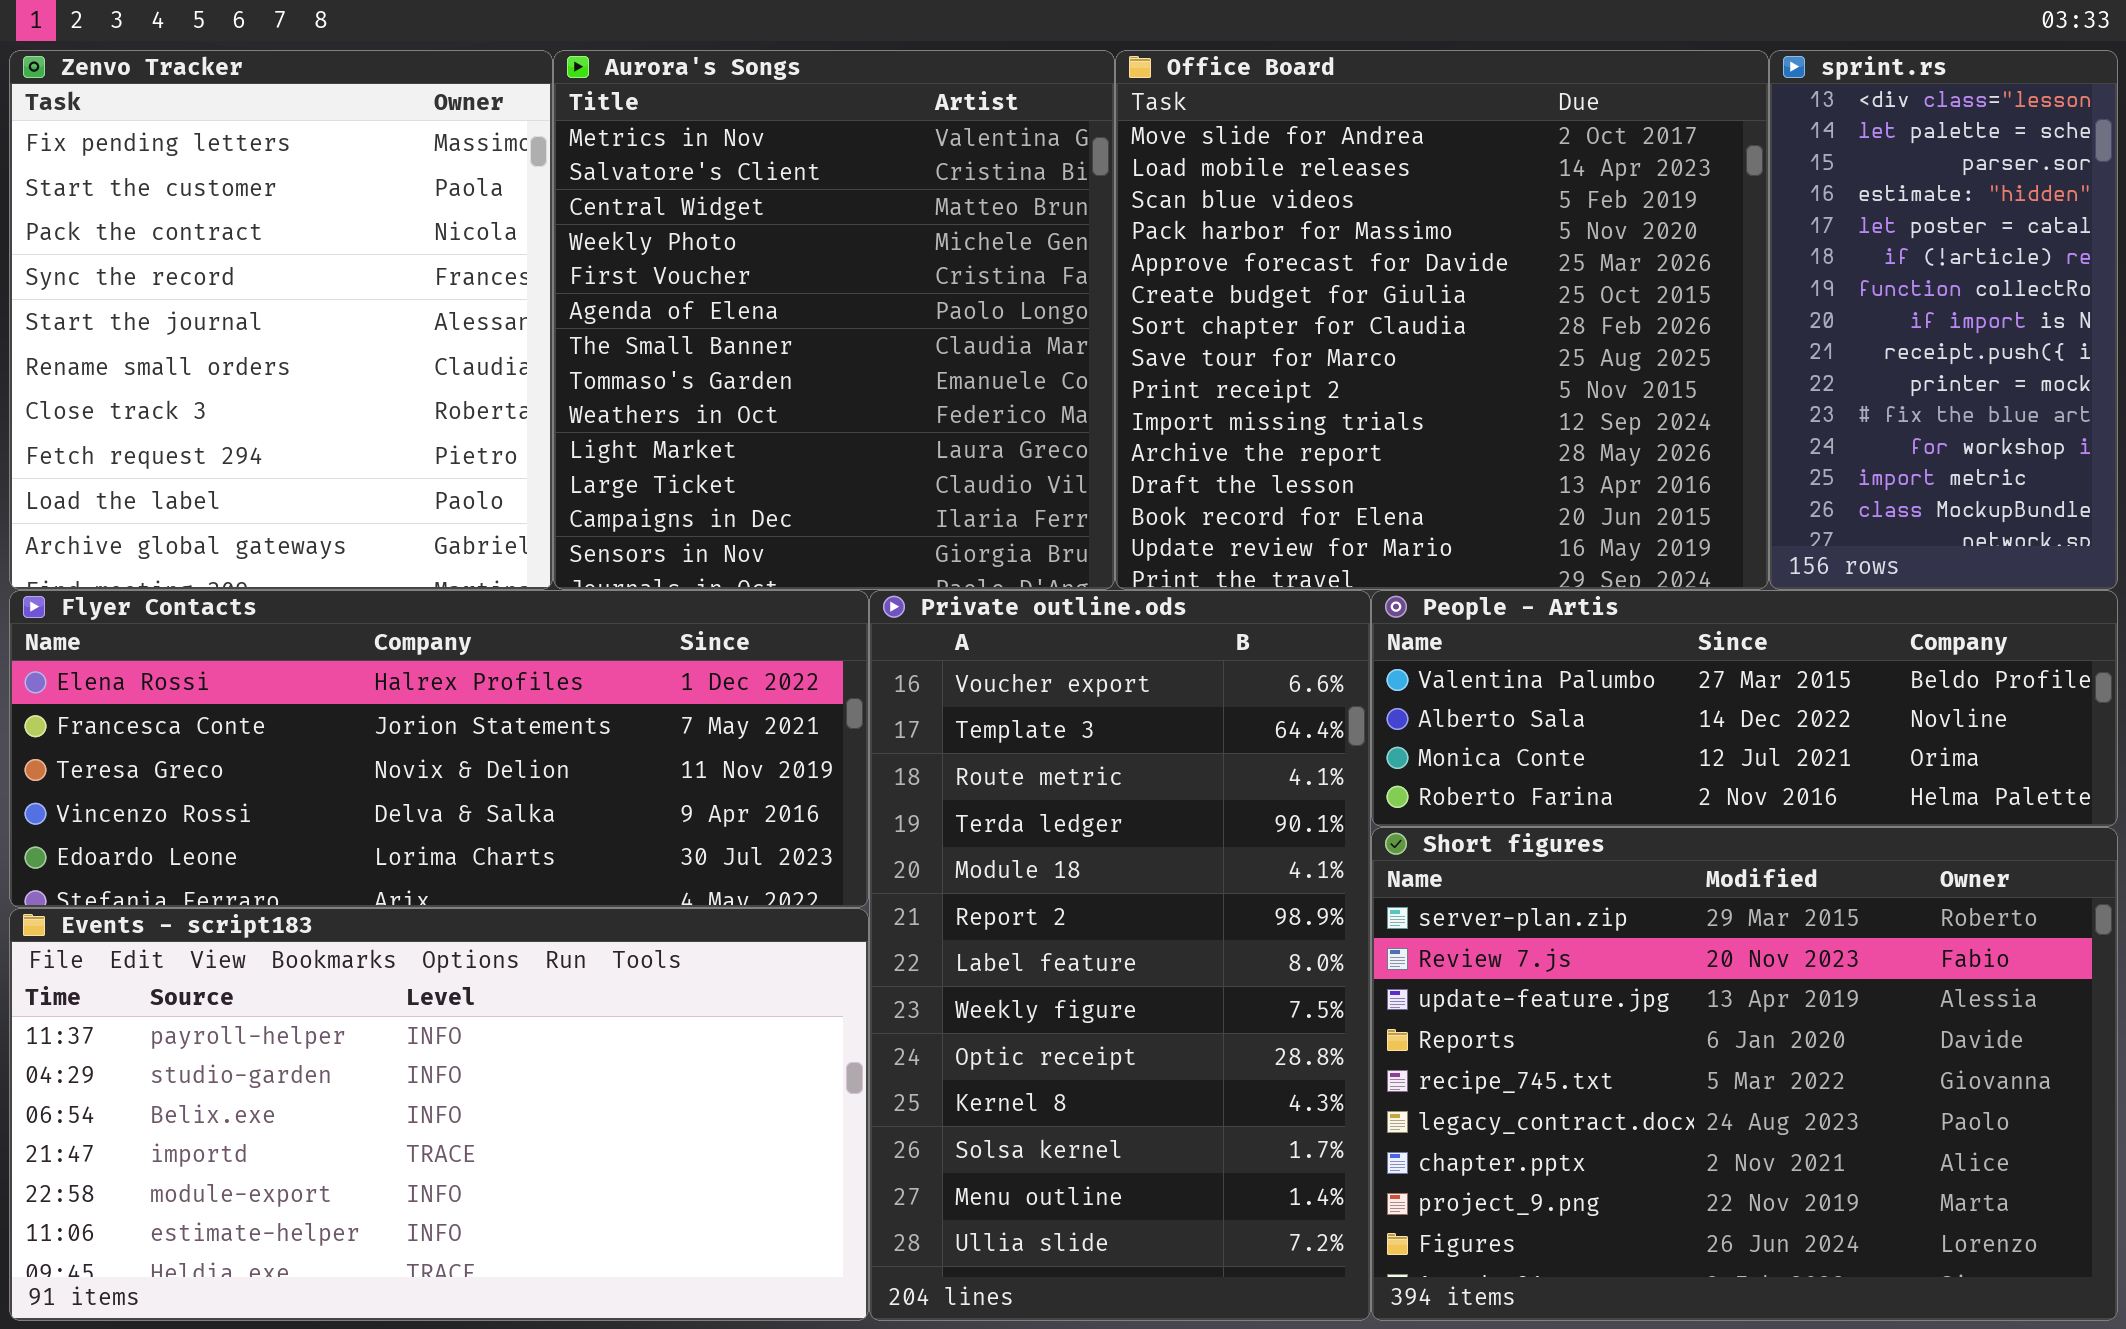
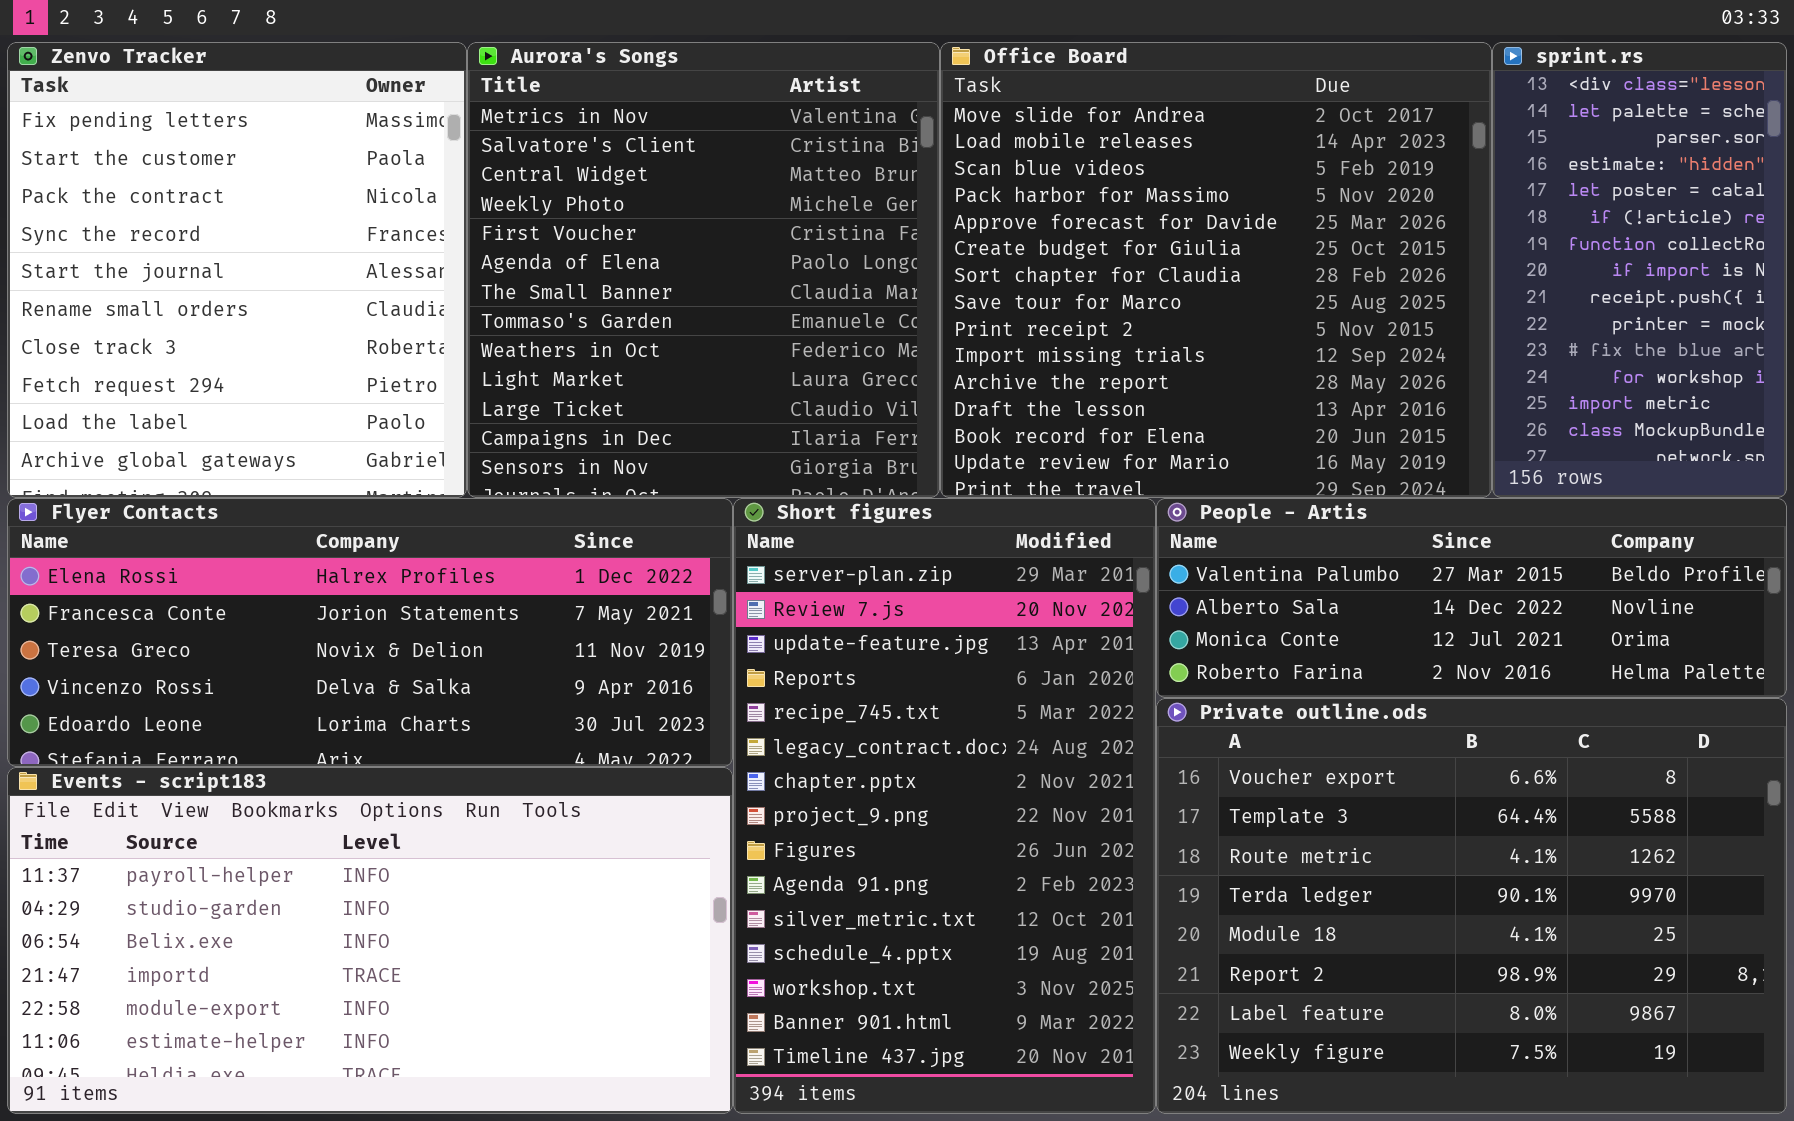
Private outline.ods: [869,590,1371,1321] -> [1156,698,1787,1114], moved, resized
Short figures: [1371,827,2118,1321] -> [733,498,1156,1114], moved, resized

